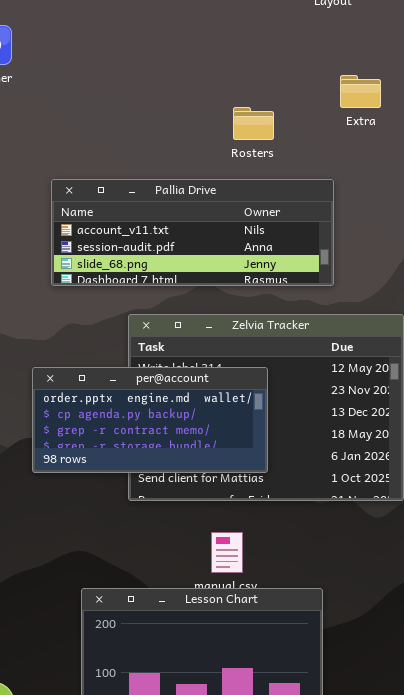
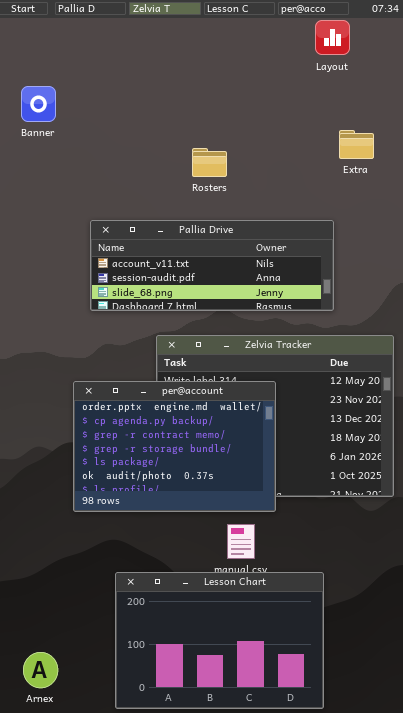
Rosters: [233,107,274,140] -> [192,148,227,177], moved
per@account: [32,367,268,473] -> [73,381,276,512], resized

